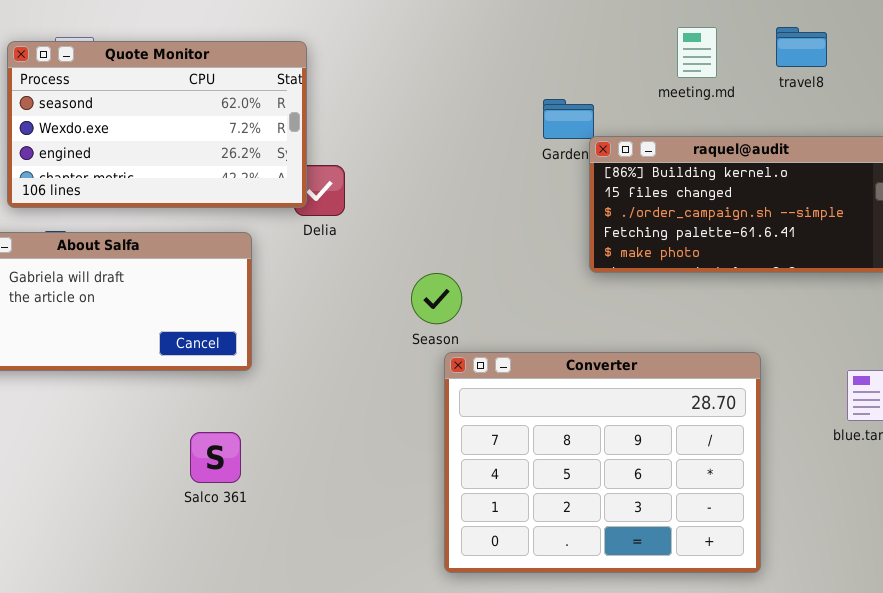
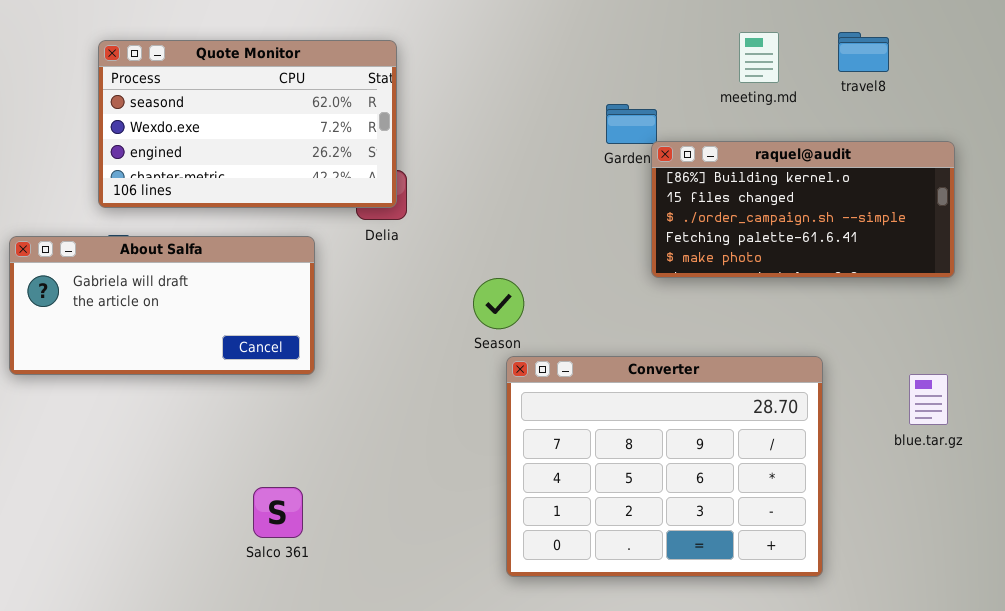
Quote Monitor: [7,41,307,208] -> [98,40,397,208], moved
Salco 361: [190,432,241,483] -> [253,487,303,538], moved

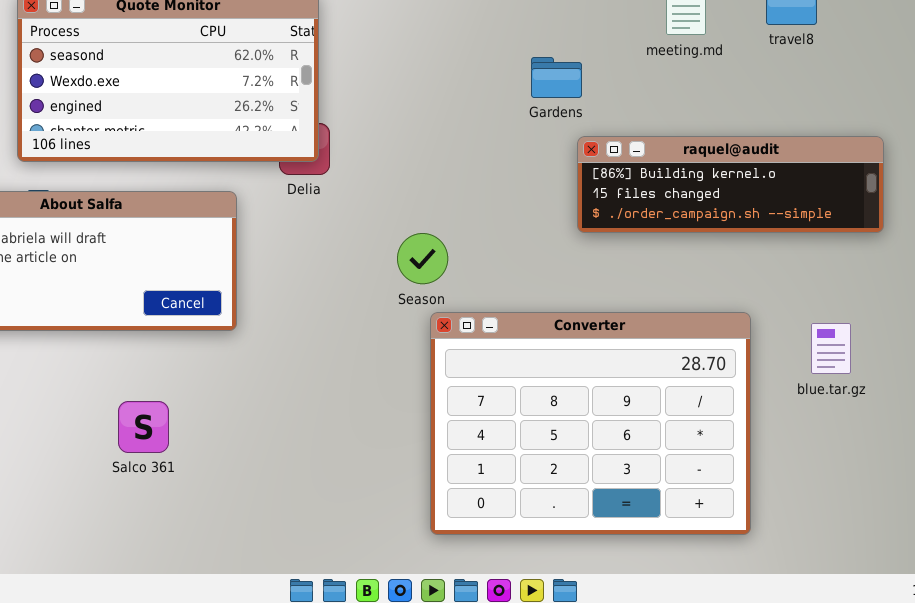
raquel@audit: [651,141,955,278] -> [577,136,884,233], resized
blue.tar.gz: [909,374,948,425] -> [811,323,851,374], moved
Salco 361: [253,487,303,538] -> [118,401,169,453], moved

